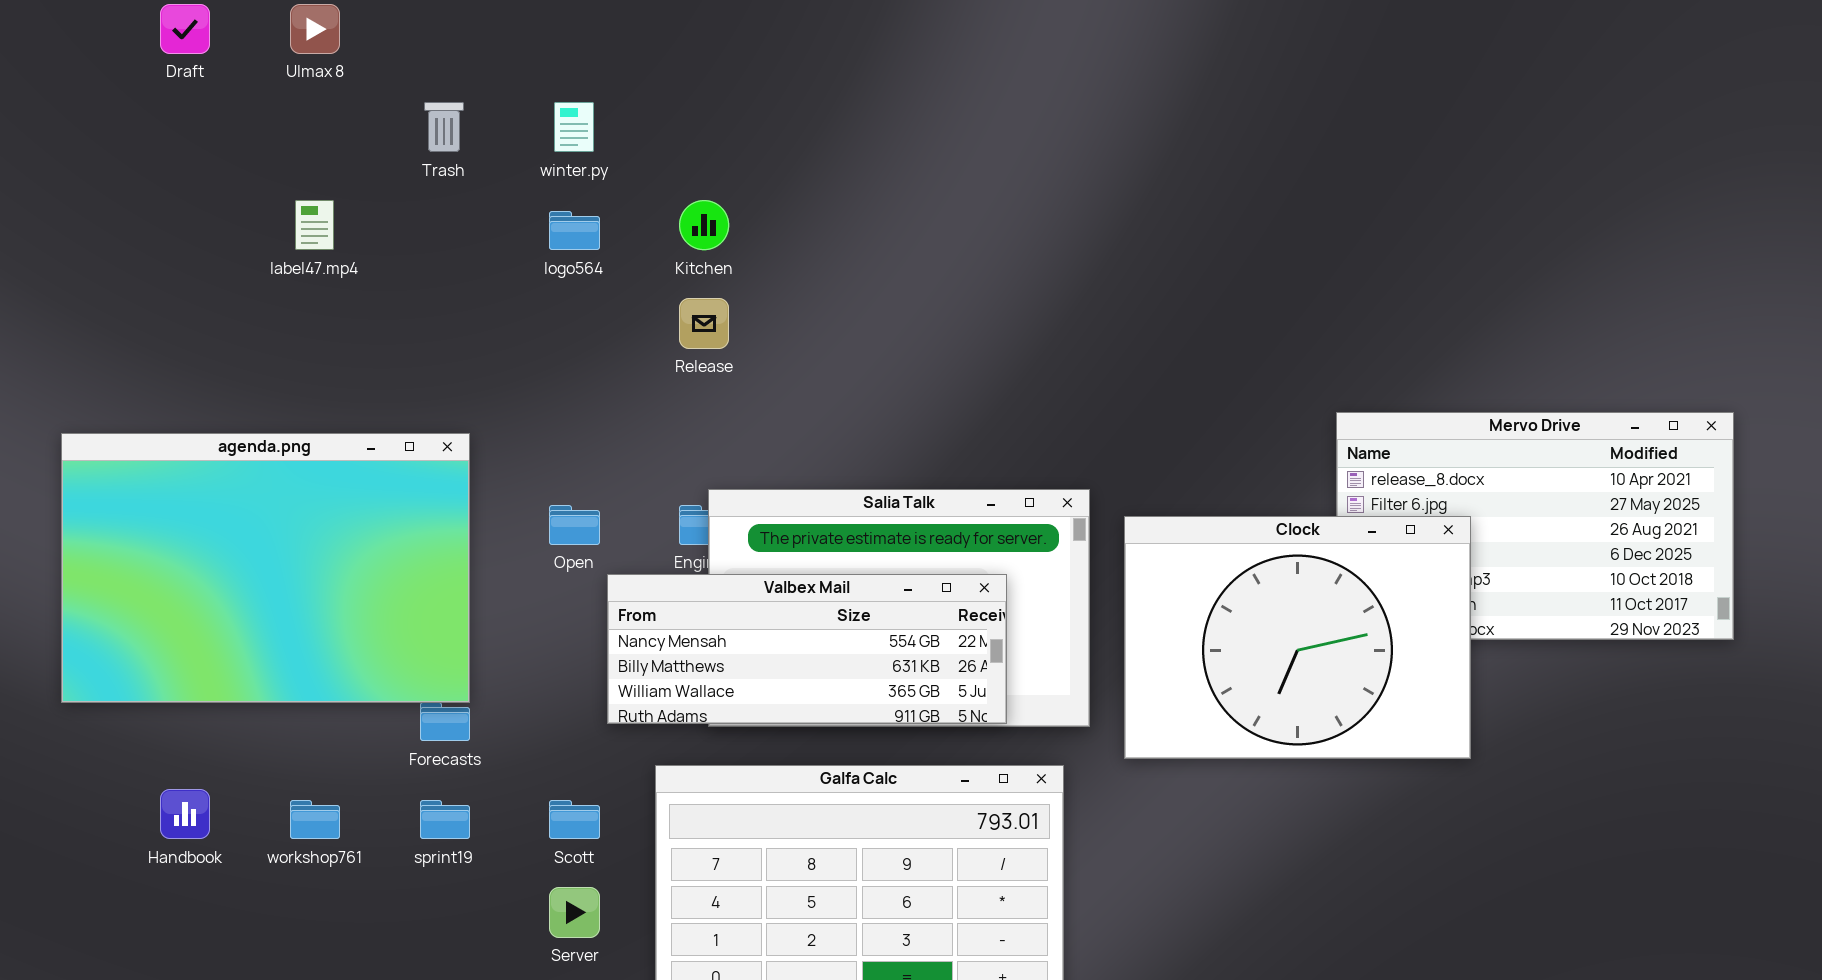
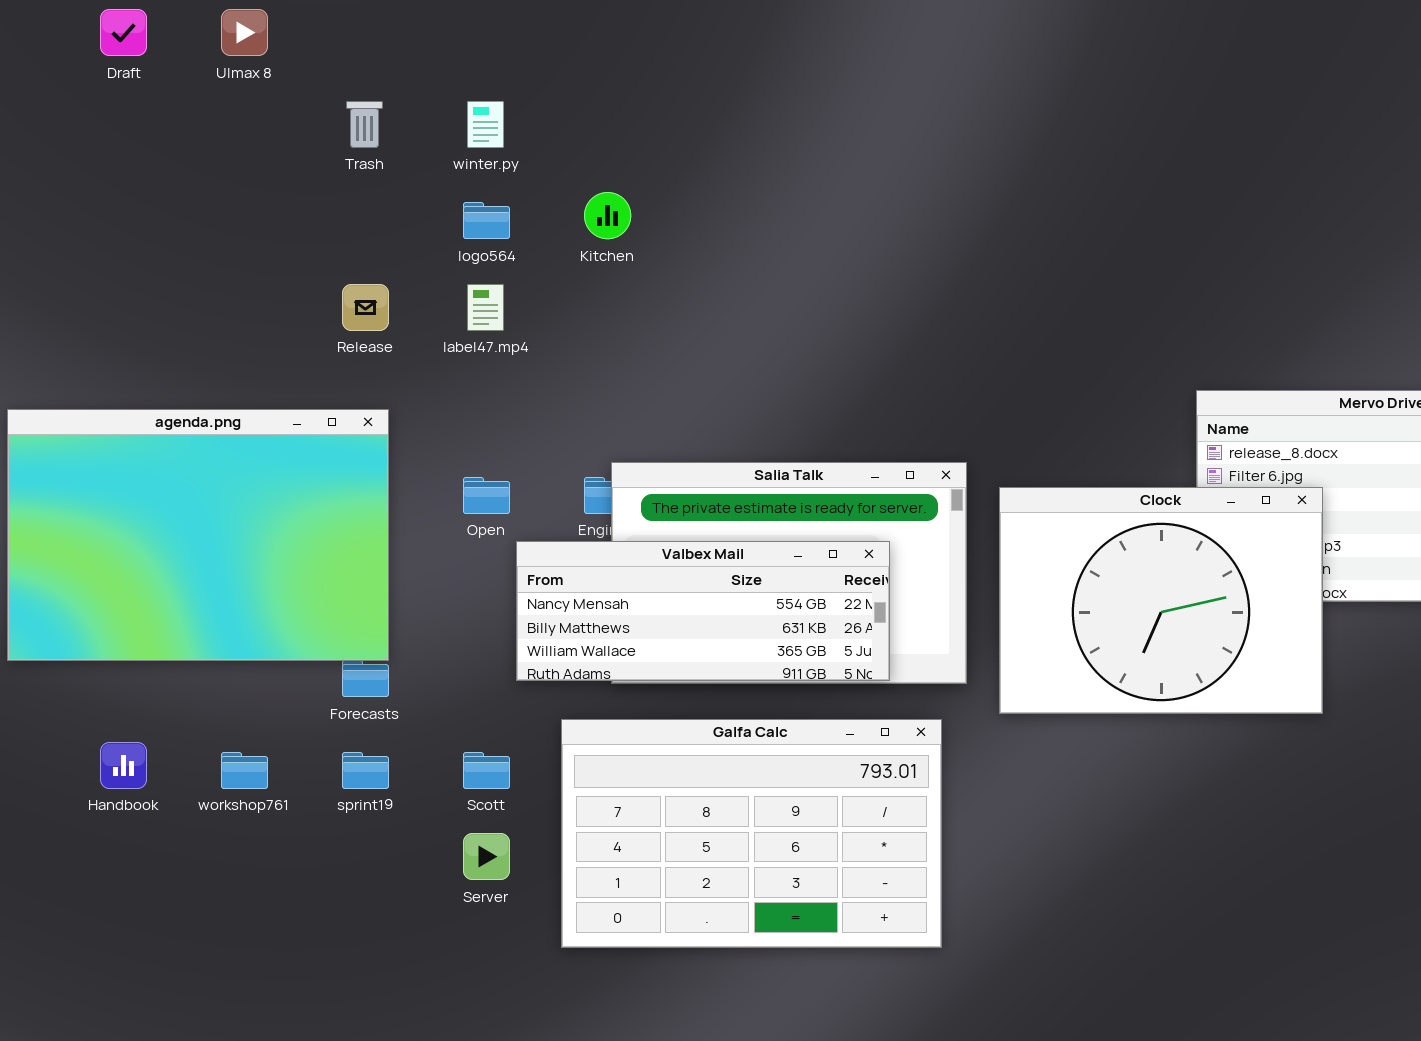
label47.mp4: [295,200,334,250] -> [467,284,504,331], moved
Release: [679,298,729,349] -> [342,284,389,331], moved

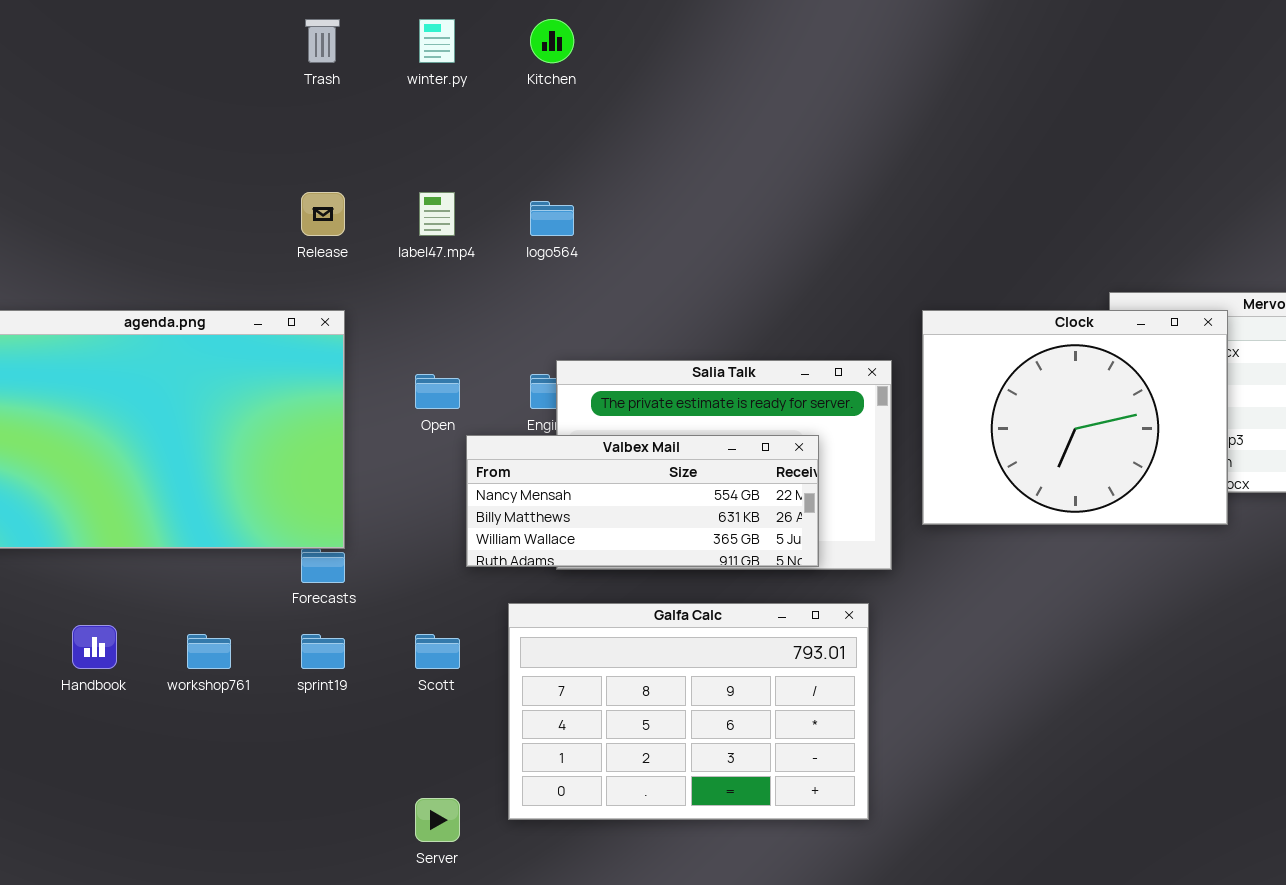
Kitchen: [584,192,631,239] -> [530,19,574,63], moved
logo564: [463,202,510,239] -> [530,201,574,236], moved
Clock: [999,487,1323,714] -> [922,310,1228,525], moved
Server: [463,833,510,880] -> [415,798,460,842], moved

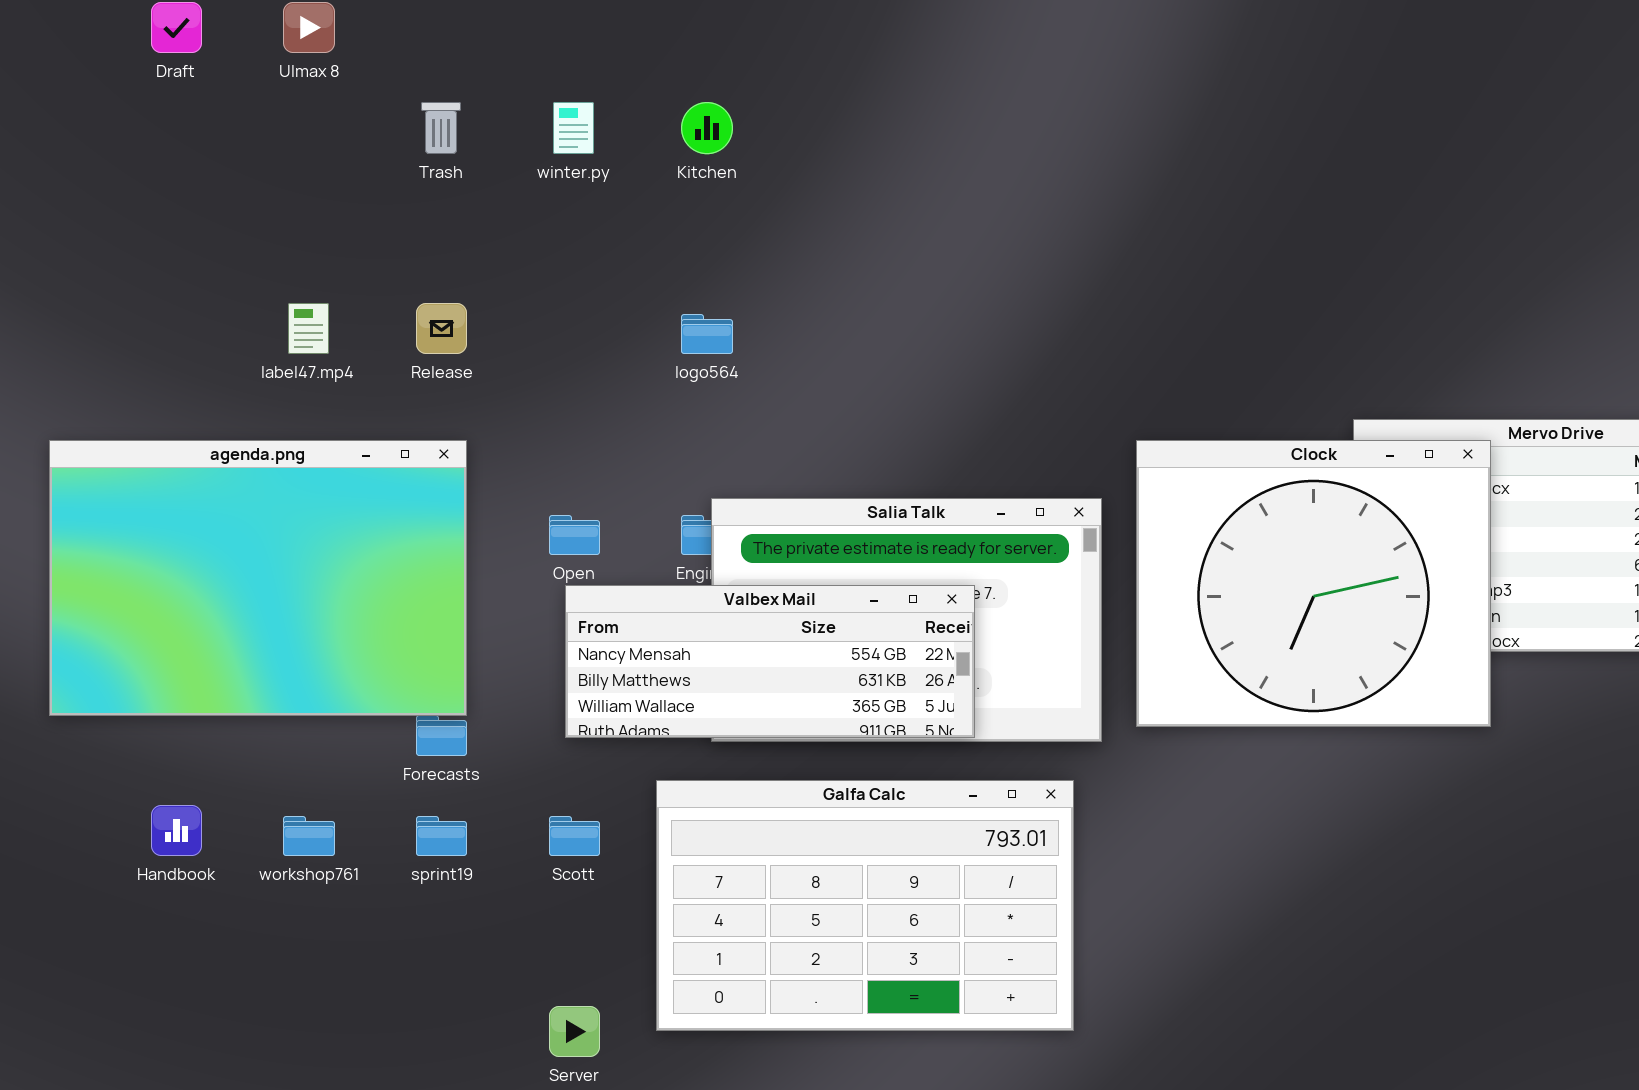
label47.mp4: [419,192,455,236] -> [288,303,329,354], moved
Clock: [922,310,1228,525] -> [1136,440,1491,727], resized
Valbex Mail: [466,435,819,567] -> [565,585,975,738], moved

